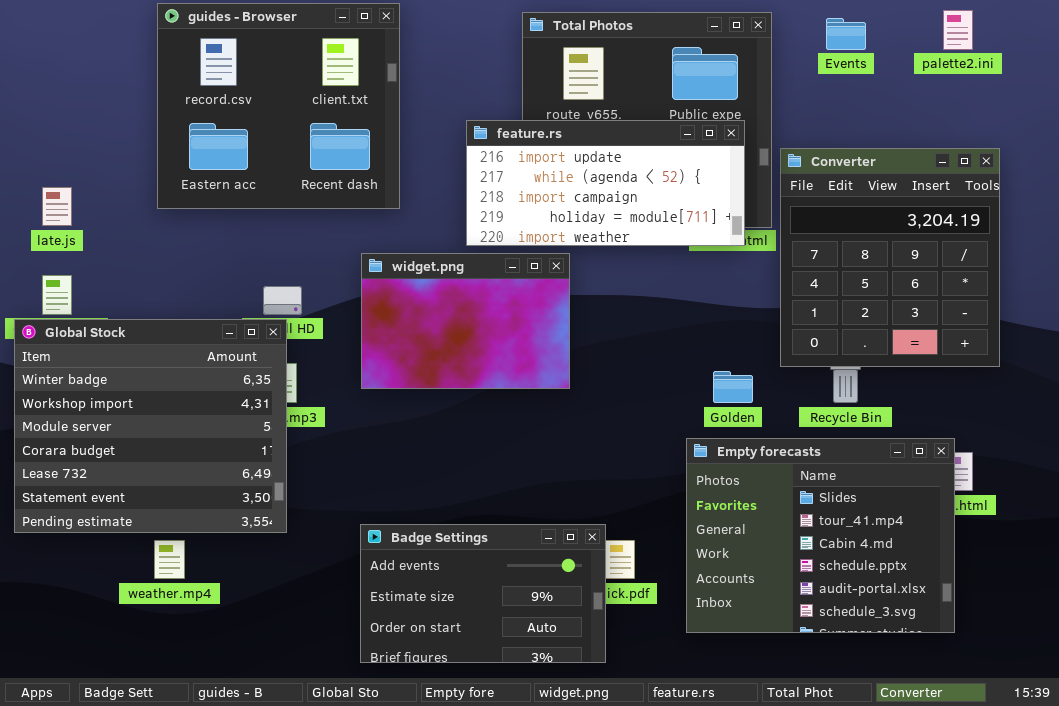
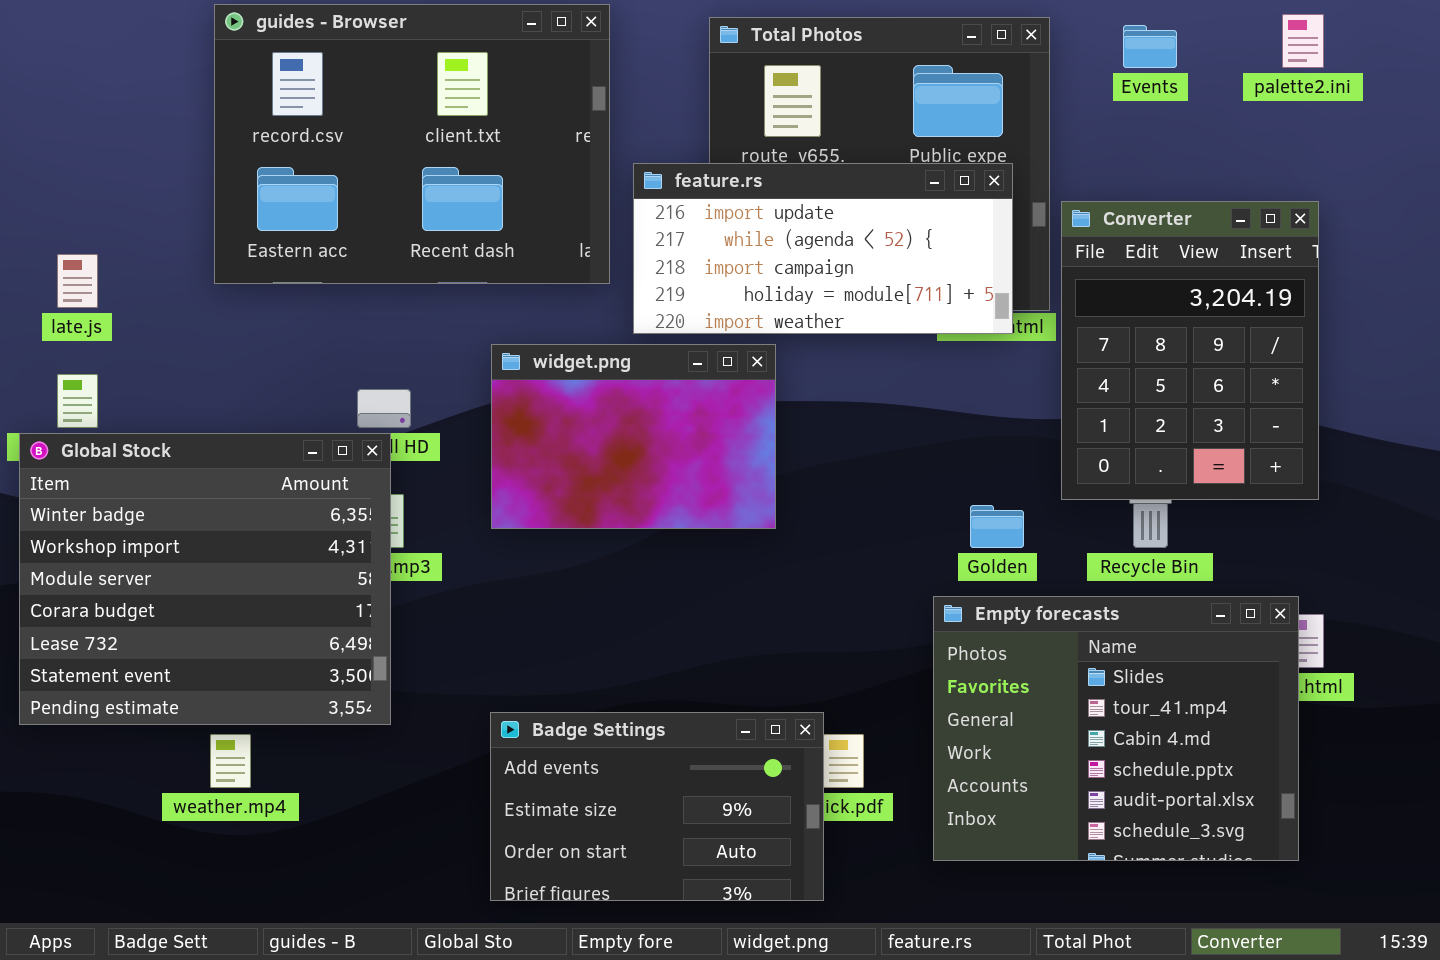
guides - Browser: [157,3,400,209] -> [214,4,610,284], resized
Converter: [780,148,1000,367] -> [1061,201,1319,500], resized

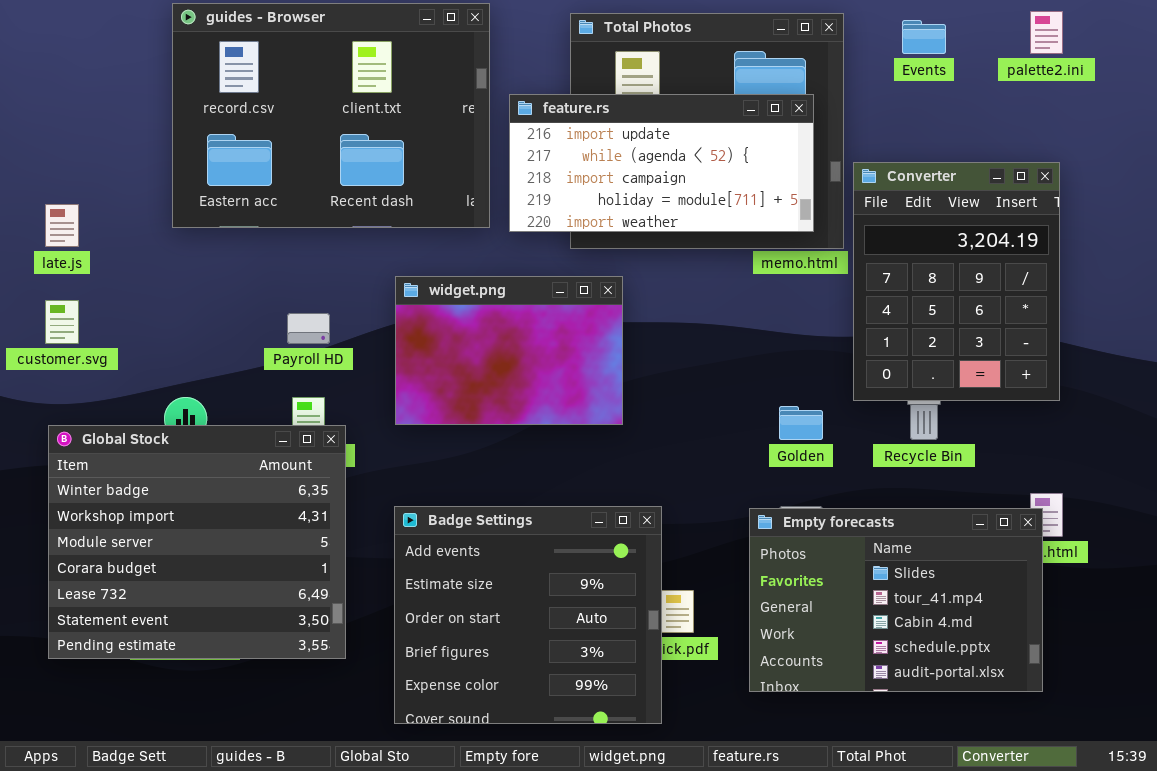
feature.rs: [633,163,1013,334] -> [509,94,814,232], moved
Global Stock: [19,433,391,725] -> [48,425,346,659], moved
Empty forecasts: [933,596,1299,861] -> [749,508,1043,692], resized
Badge Settings: [490,712,824,901] -> [394,506,662,724], resized

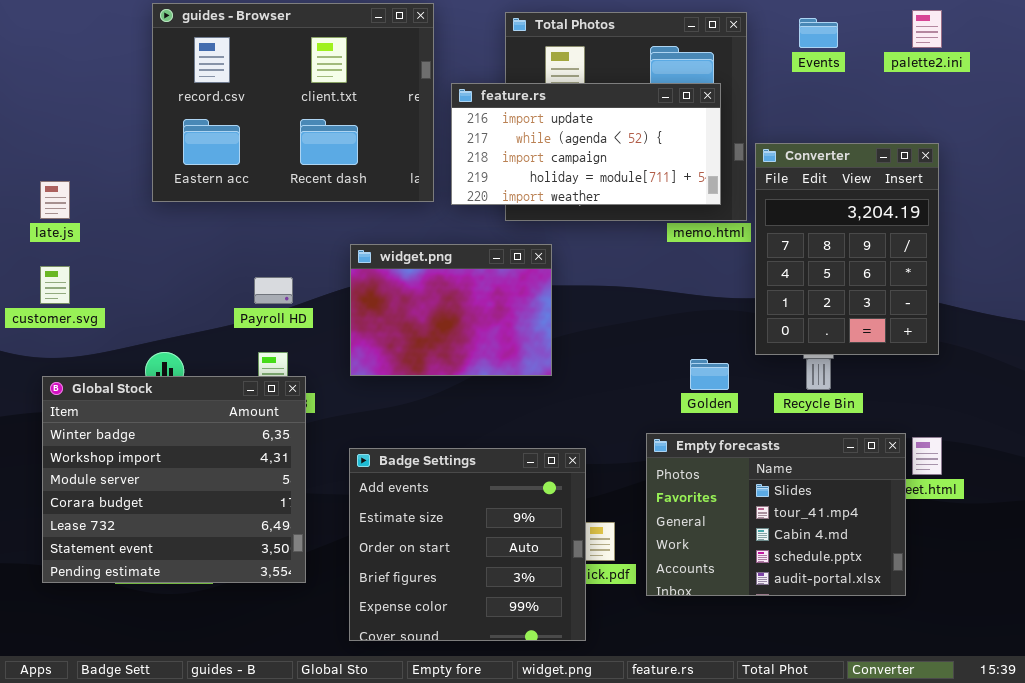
Empty forecasts: [749,508,1043,692] -> [646,433,906,596], moved

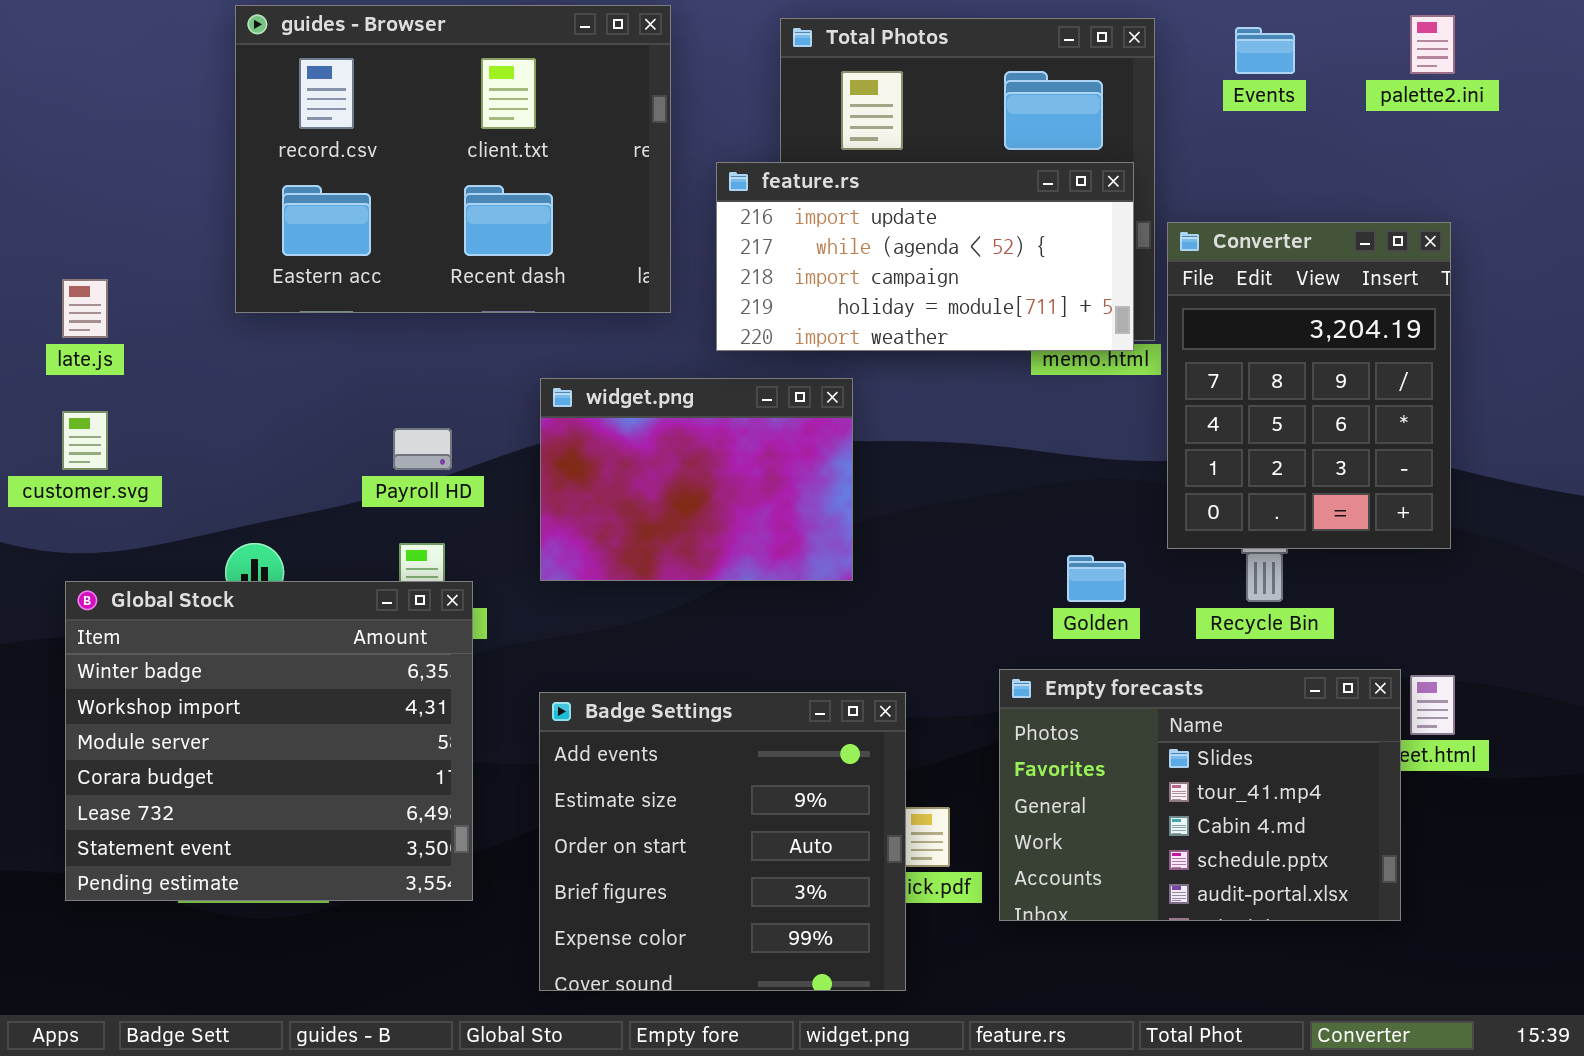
feature.rs: [451,83,721,205] -> [716,162,1134,351], moved

